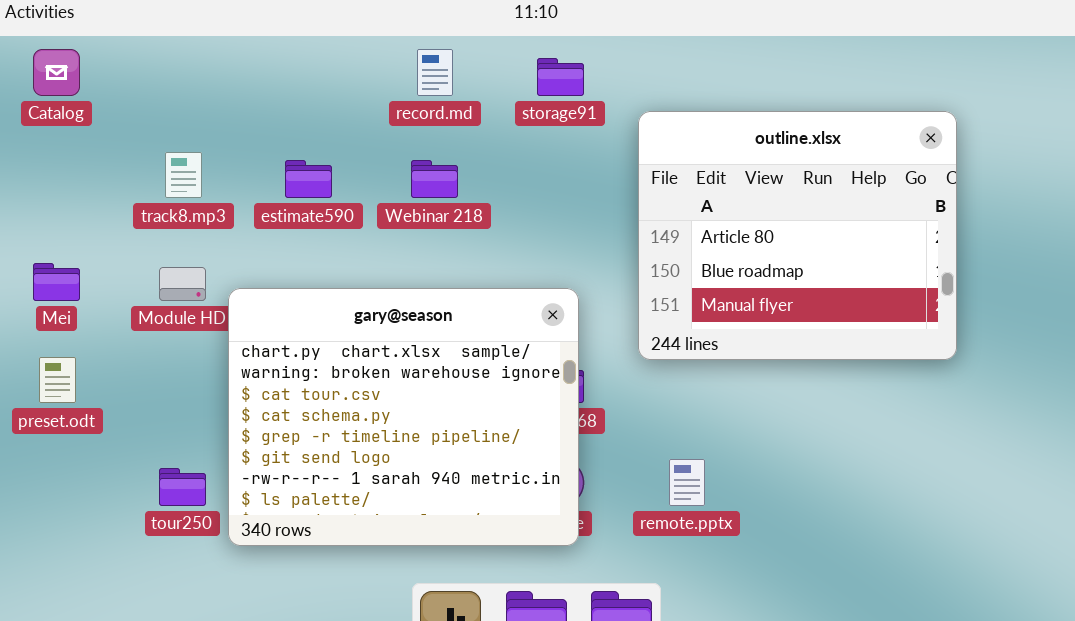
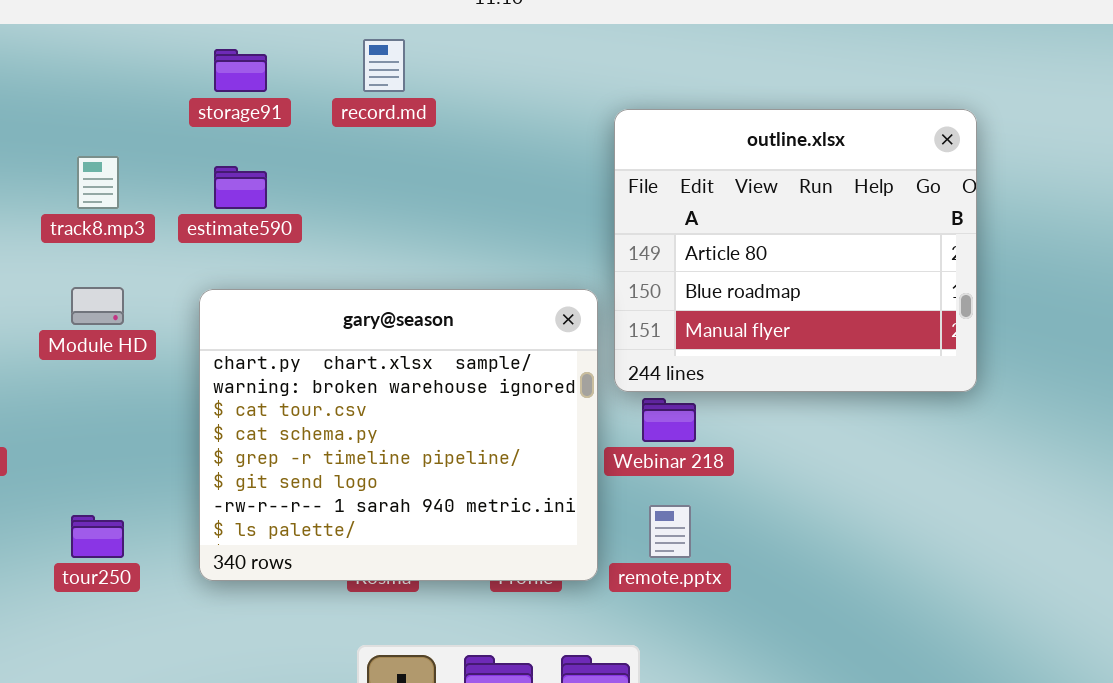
storage91: [537,58,584,96] -> [214,49,267,92], moved
Webinar 218: [411,160,458,198] -> [642,398,696,442], moved
gary@season: [228,288,579,546] -> [199,289,598,581], moved

